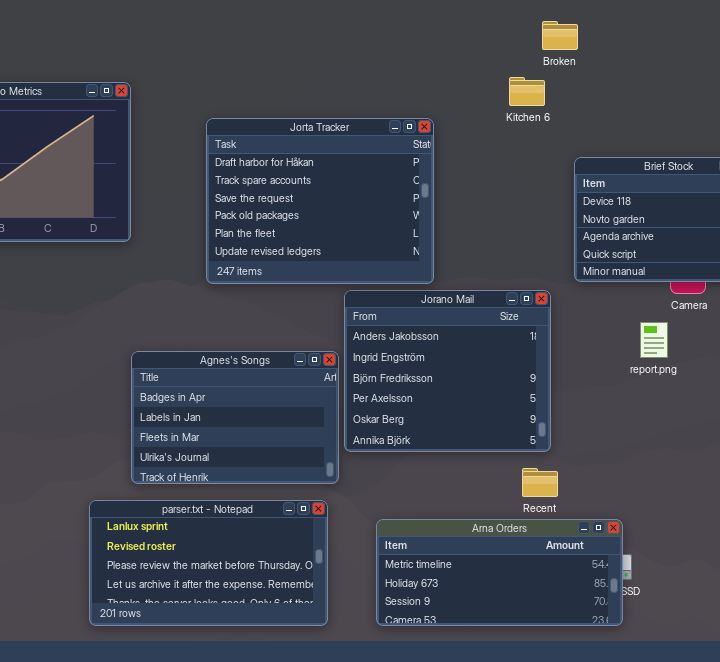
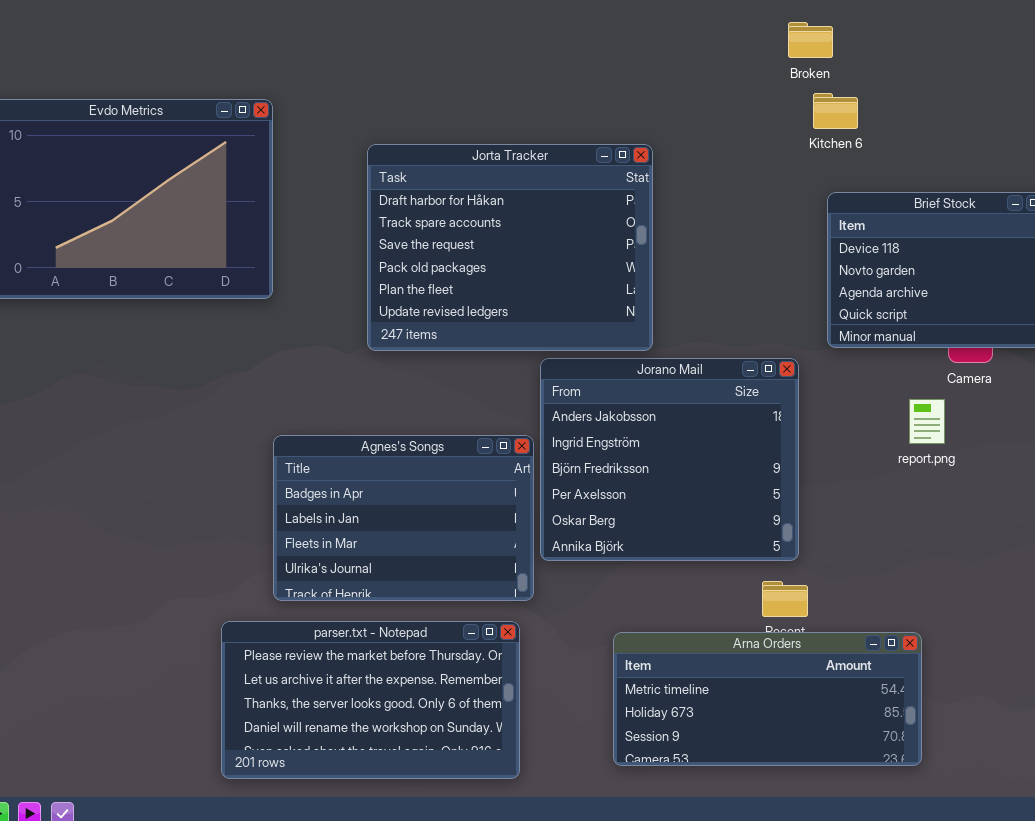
Kitchen 6: [509,77,545,106] -> [813,93,858,129], moved
parser.txt - Notepad: [89,500,328,626] -> [221,621,520,779], scrolled down 2 rows
Arna Orders: [376,519,623,626] -> [613,632,922,766], moved

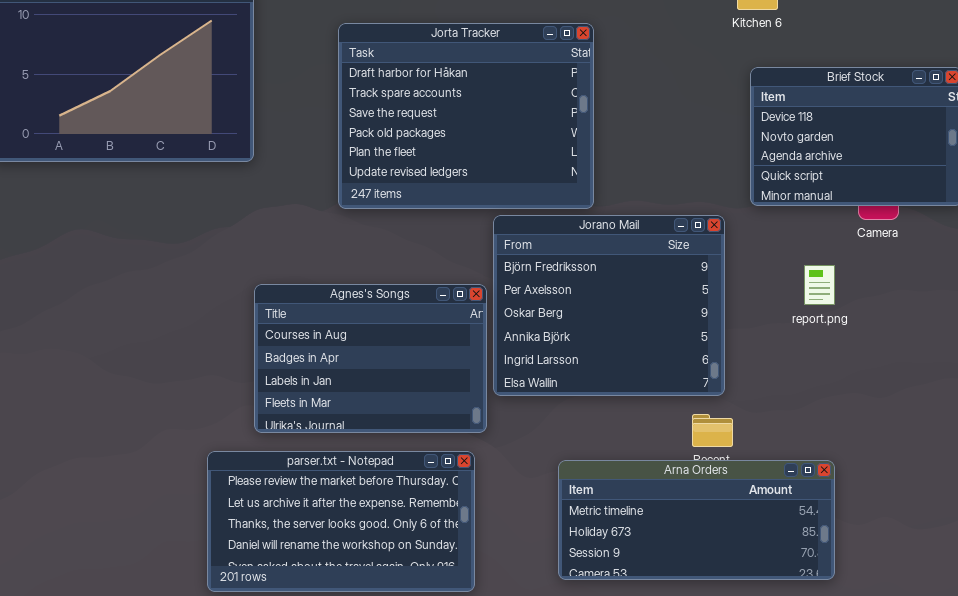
Jorano Mail: [540,358,799,561] -> [493,215,725,396], scrolled down 2 rows
report.png: [909,399,945,444] -> [804,265,835,305], moved
Agnes's Songs: [273,435,534,601] -> [254,284,487,433], scrolled up 1 row

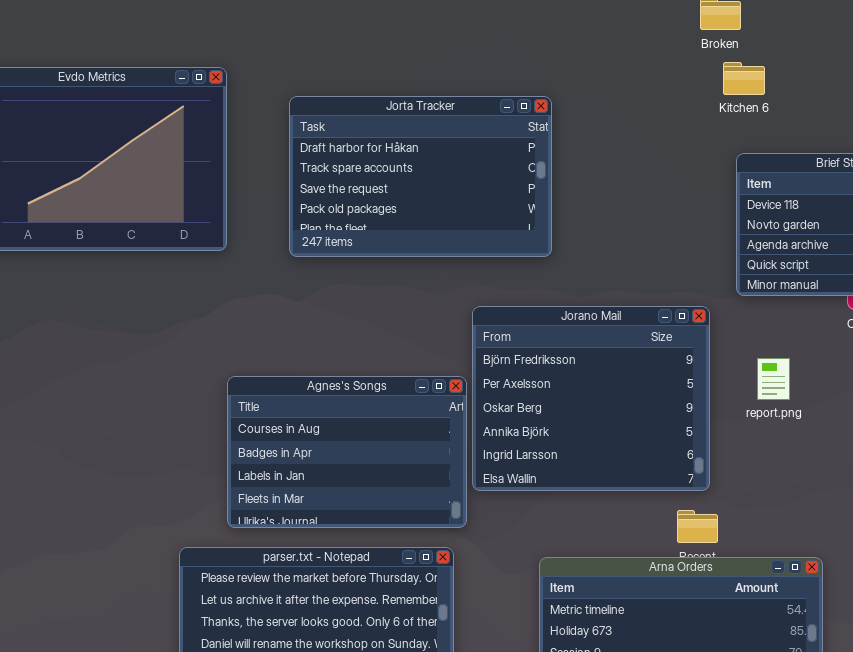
Jorta Tracker: [338,23,594,209] -> [289,96,552,257], moved, resized
report.png: [804,265,835,305] -> [757,358,790,400], moved

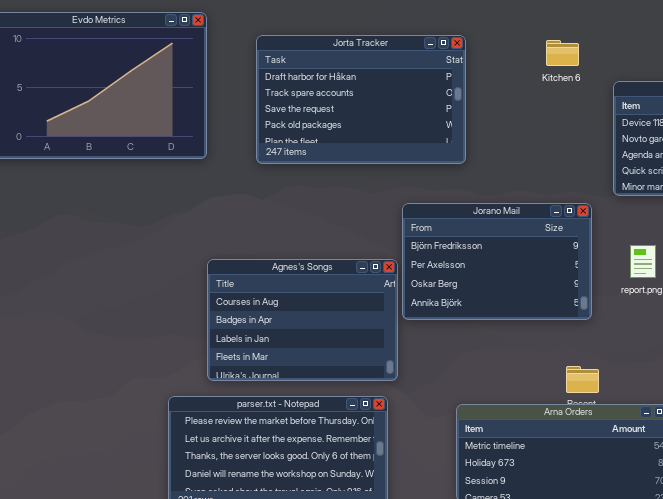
Kitchen 6: [723,62,765,95] -> [546,40,579,66], moved
Jorano Mail: [472,306,710,491] -> [402,203,592,320], resized

